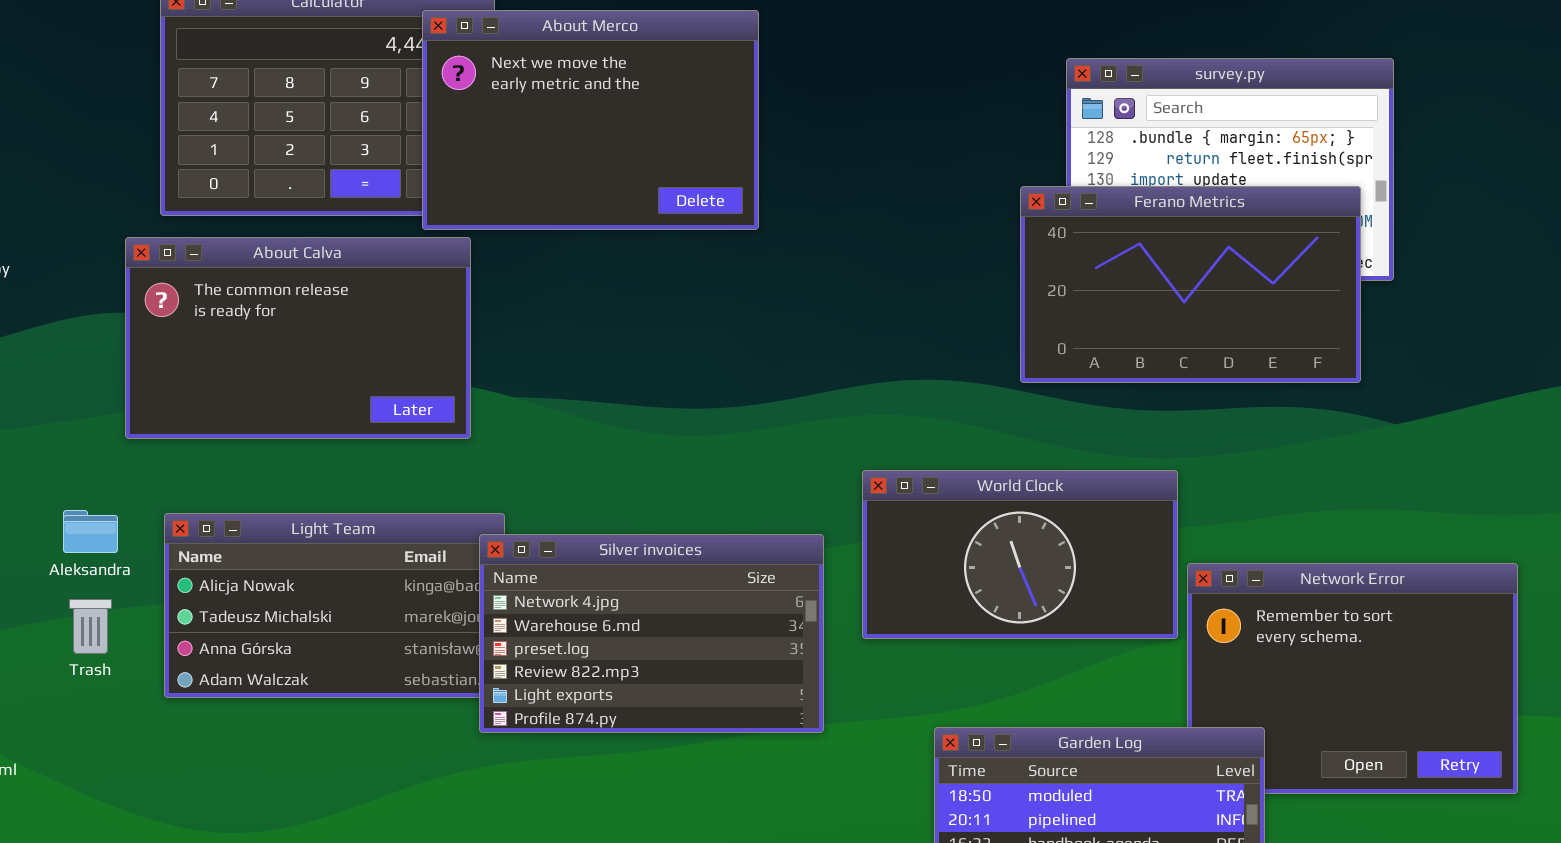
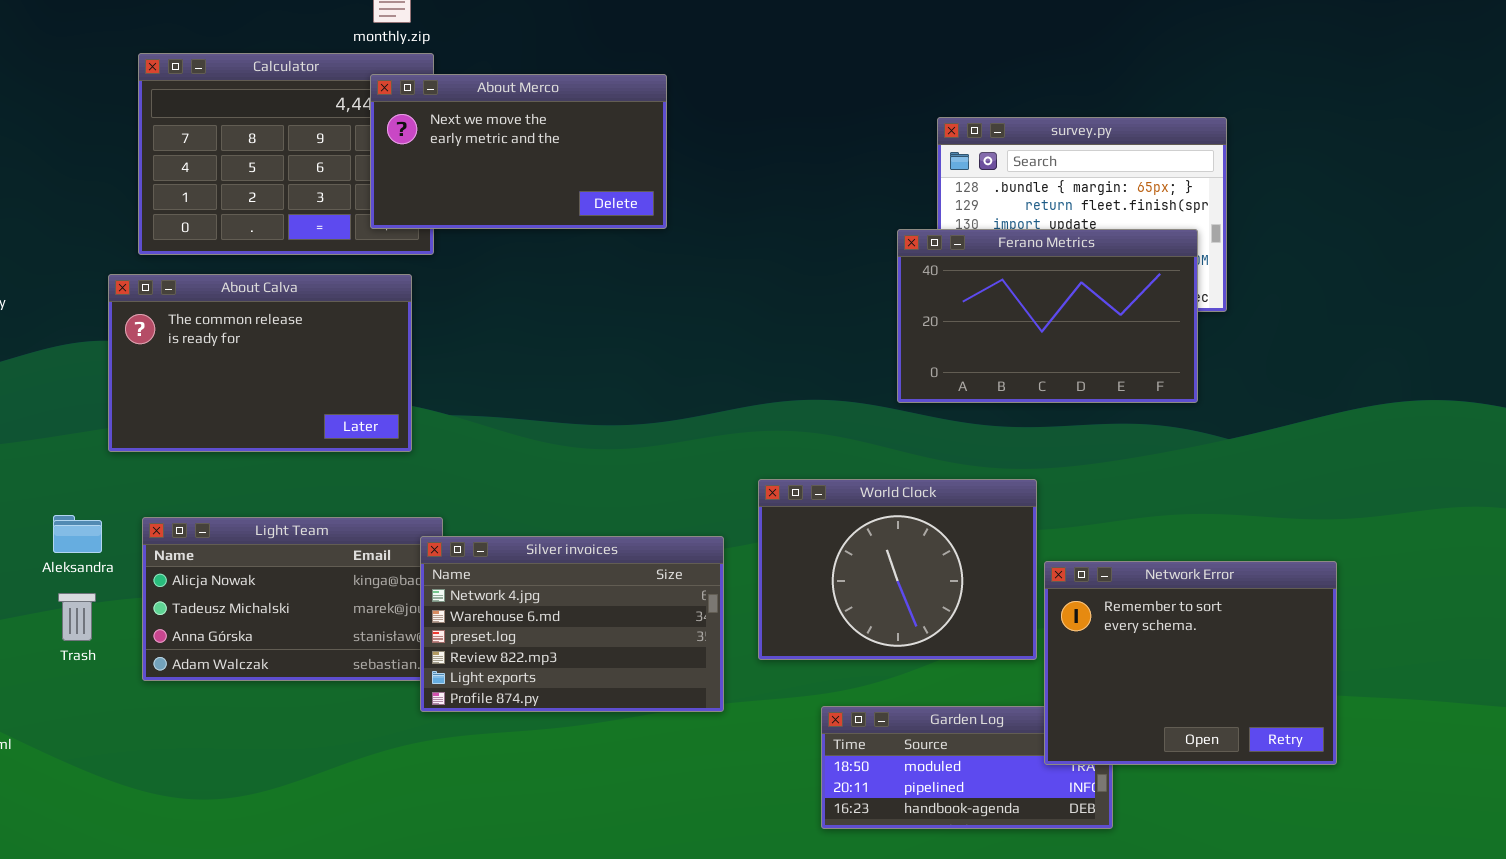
About Merco: [422,10,759,230] -> [370,74,667,229], resized
World Clock: [862,470,1178,639] -> [758,479,1037,660], resized
Network Error: [1187,563,1518,794] -> [1044,561,1337,765], raised

